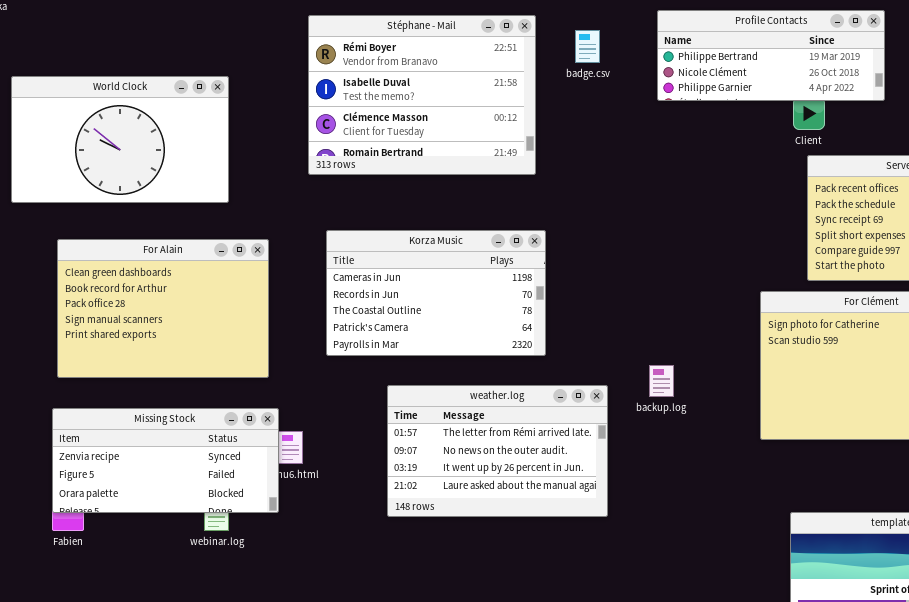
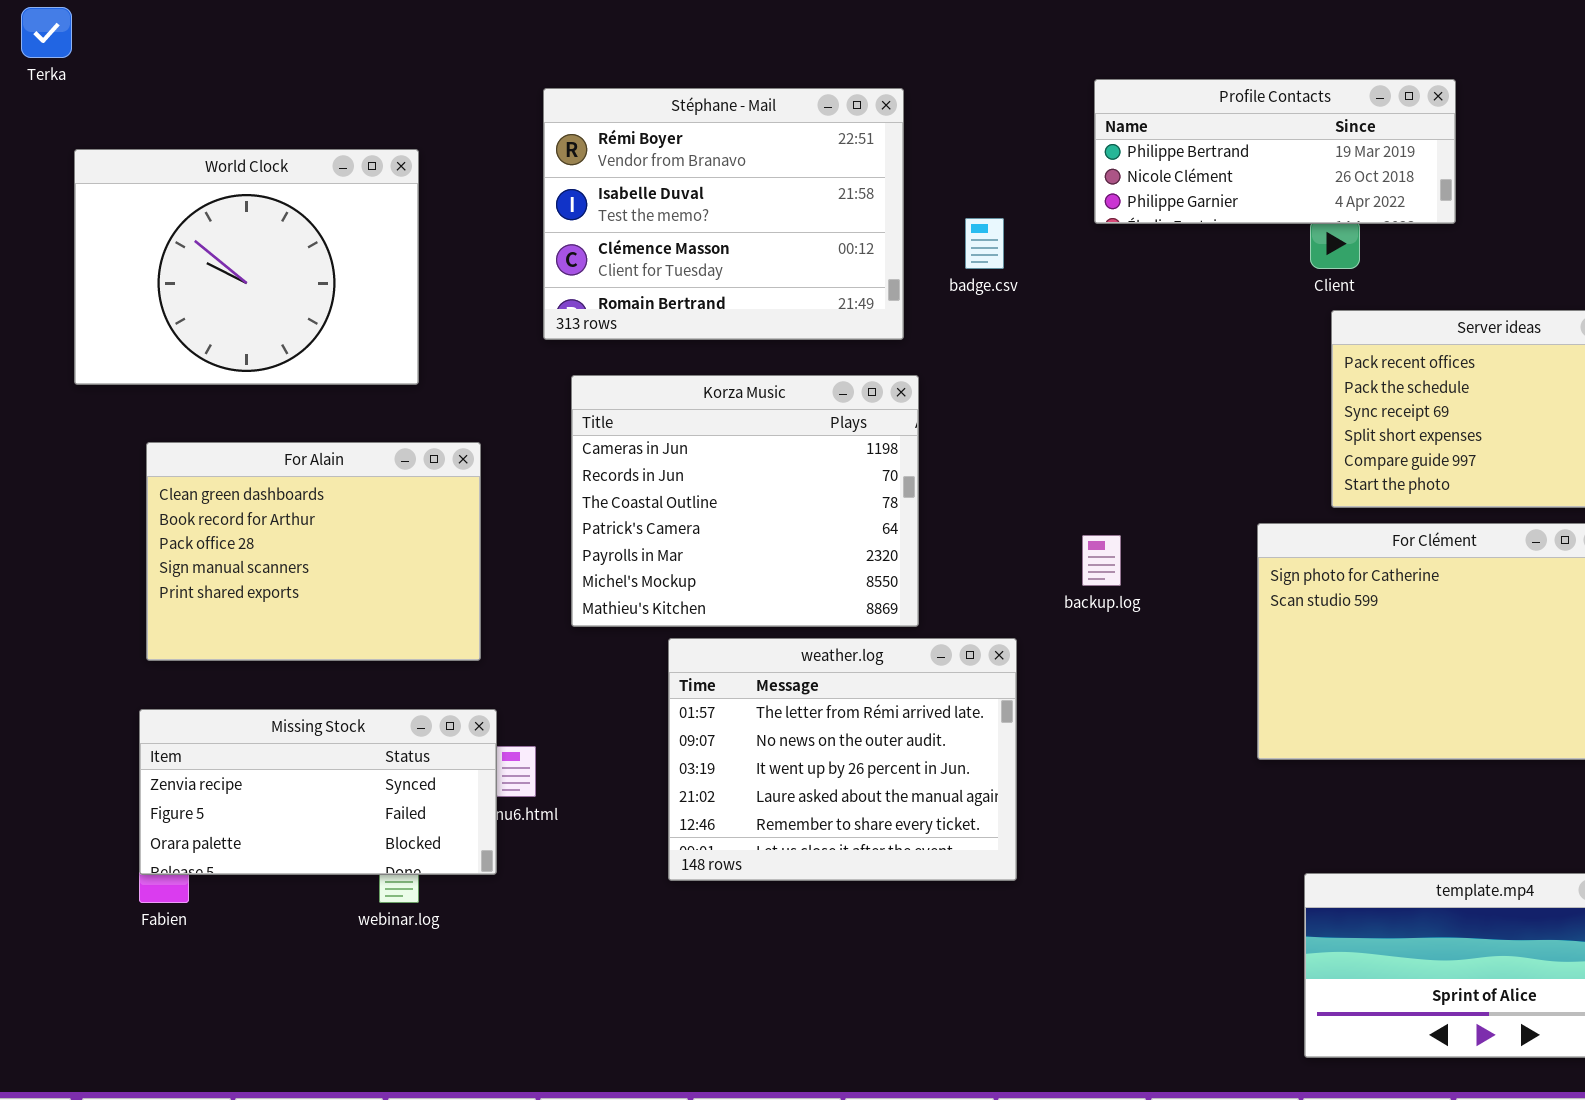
badge.csv: [575,30,600,63] -> [965,218,1004,269], moved
World Clock: [11,76,229,203] -> [74,149,419,385], resized
Korza Music: [326,230,546,356] -> [571,375,919,627], resized
backup.log: [649,365,674,397] -> [1082,535,1121,586], moved
weather.log: [387,385,608,517] -> [668,638,1017,881], resized

